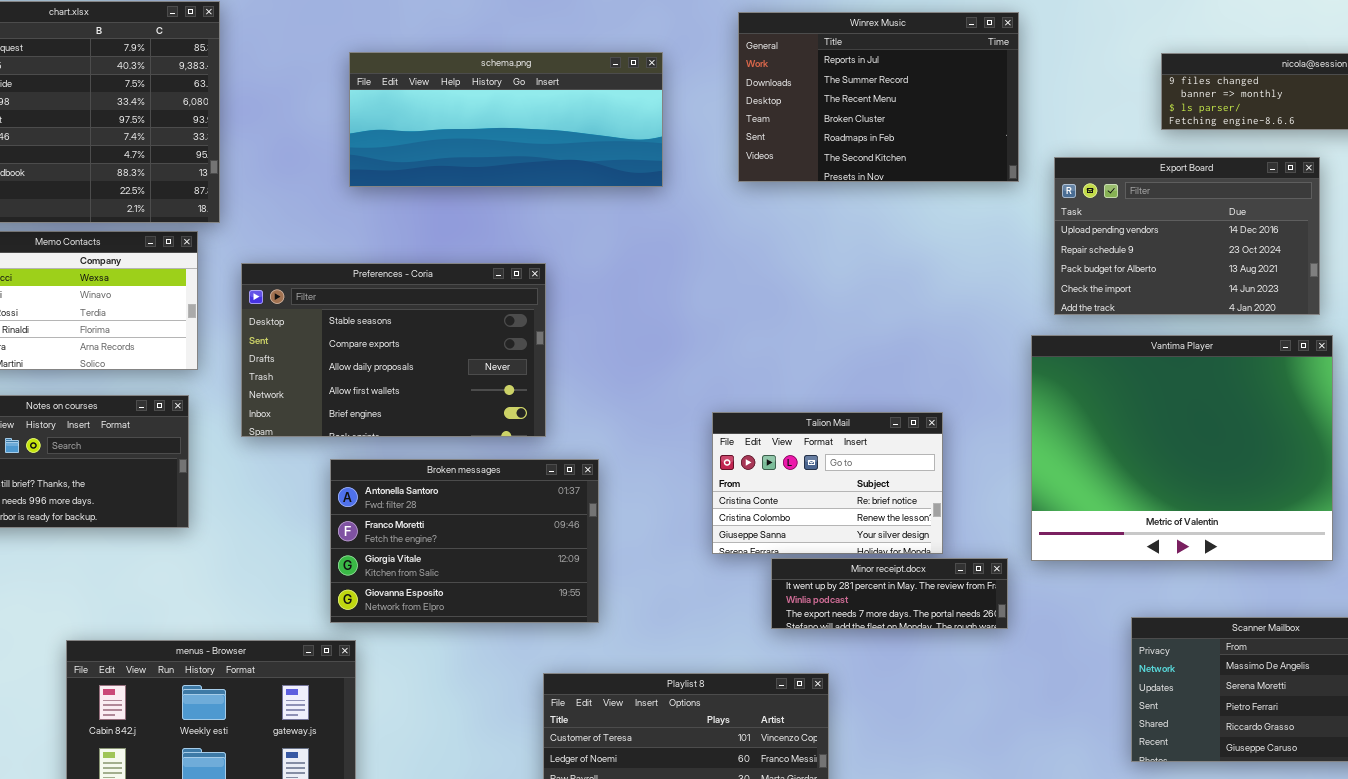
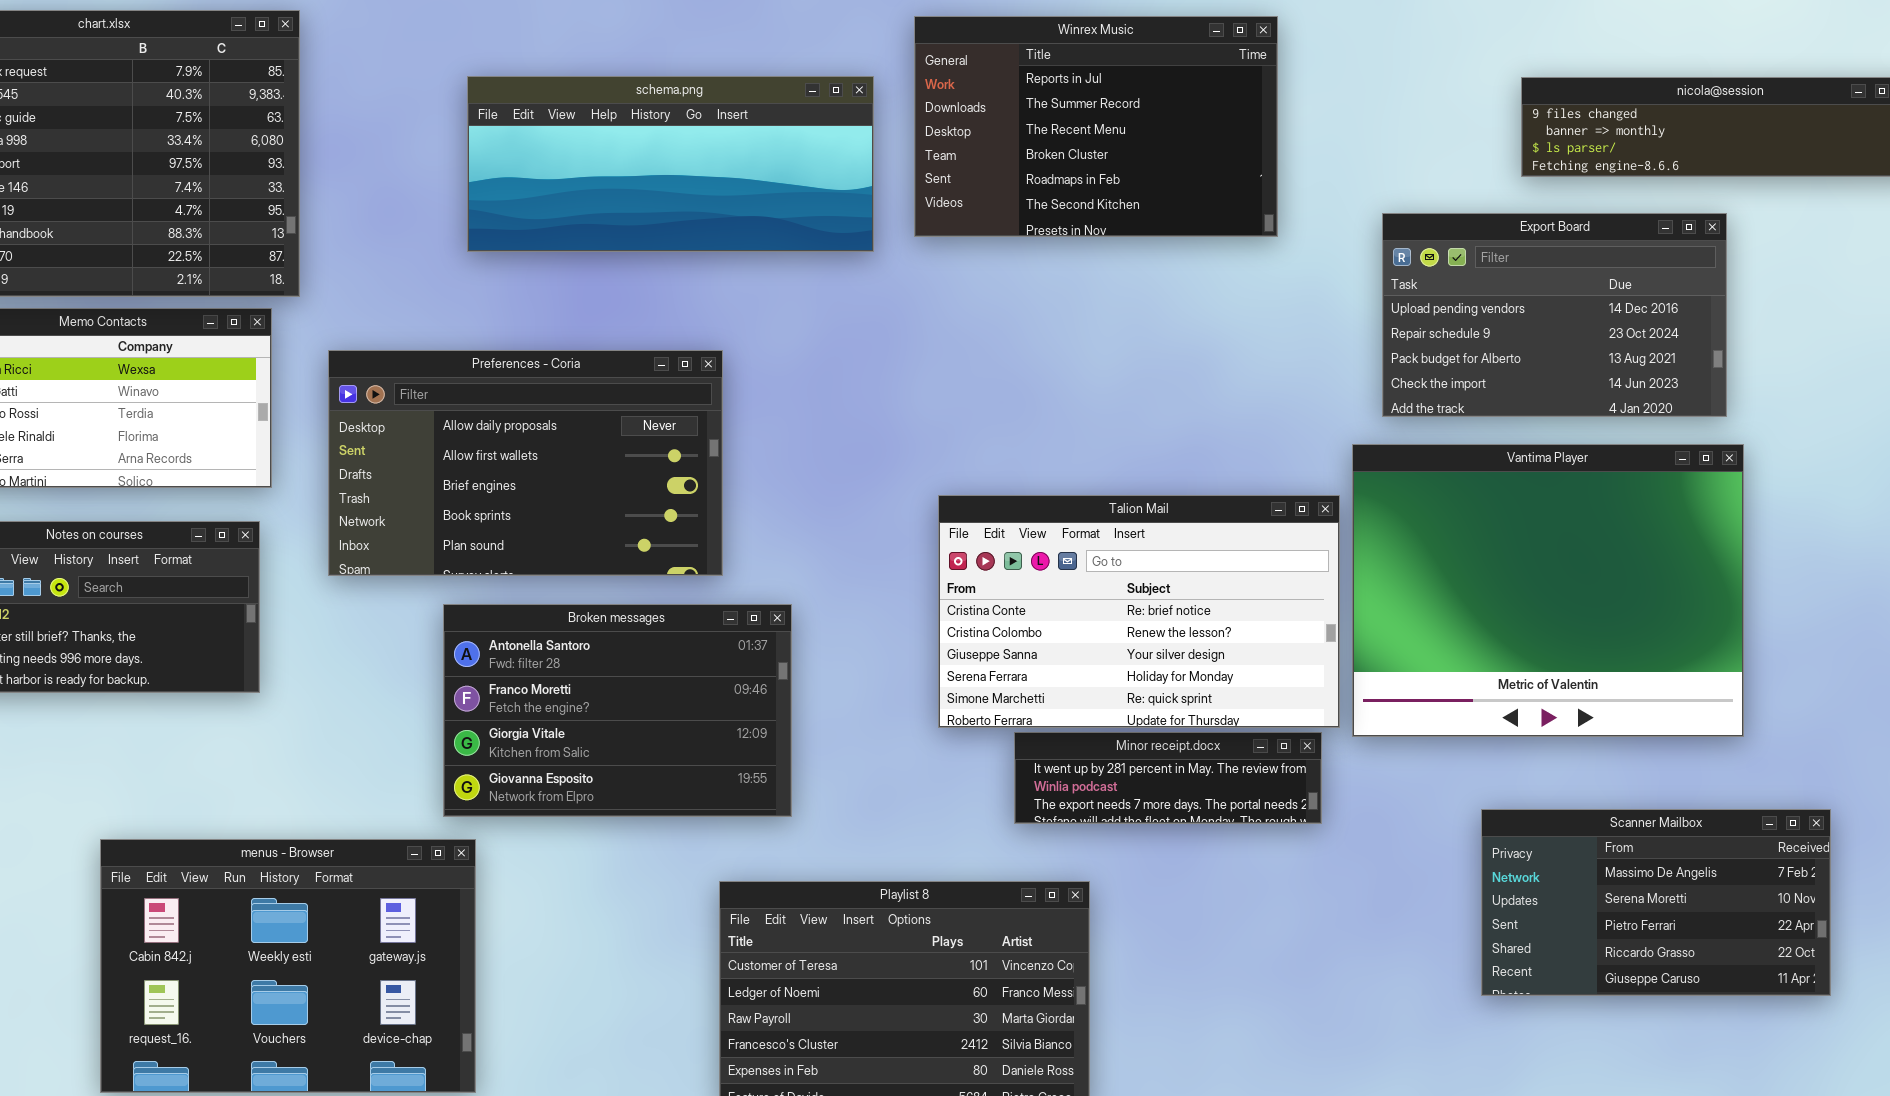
Winrex Music: [738,12,1019,182] -> [914,16,1278,237], moved
Preferences - Coria: [241,263,546,437] -> [328,350,723,576], scrolled down 2 rows
Talion Mail: [712,412,943,554] -> [938,495,1340,728], resized

